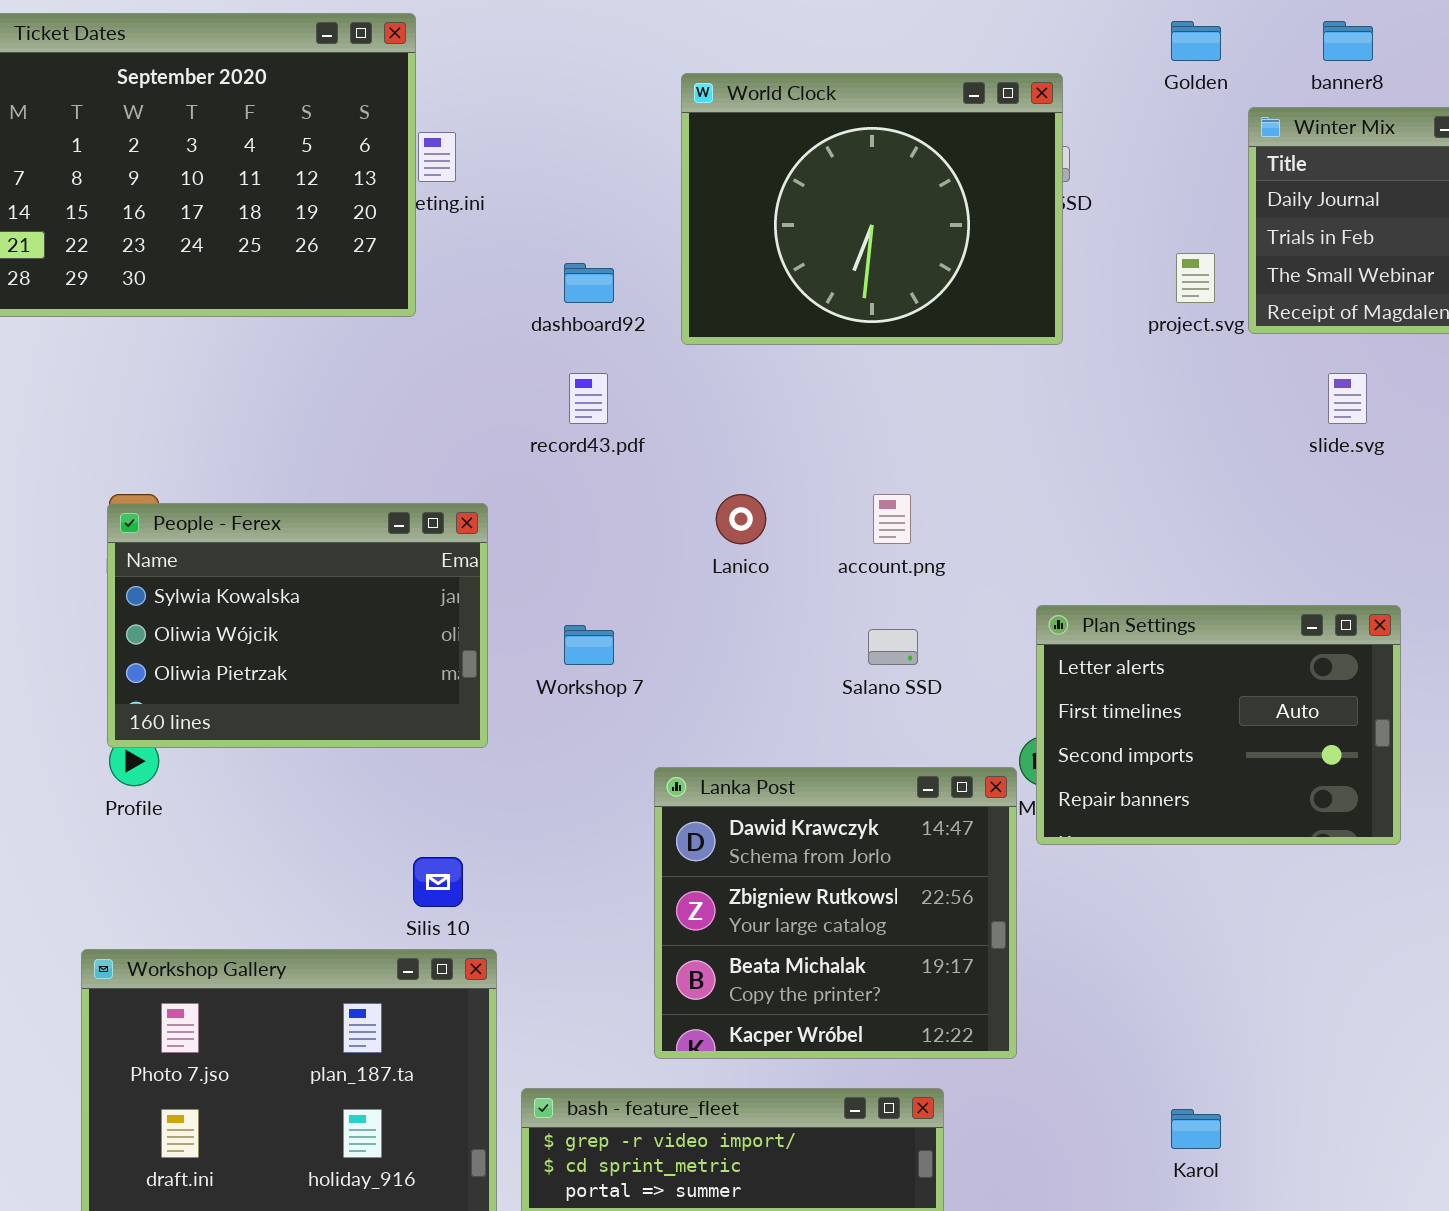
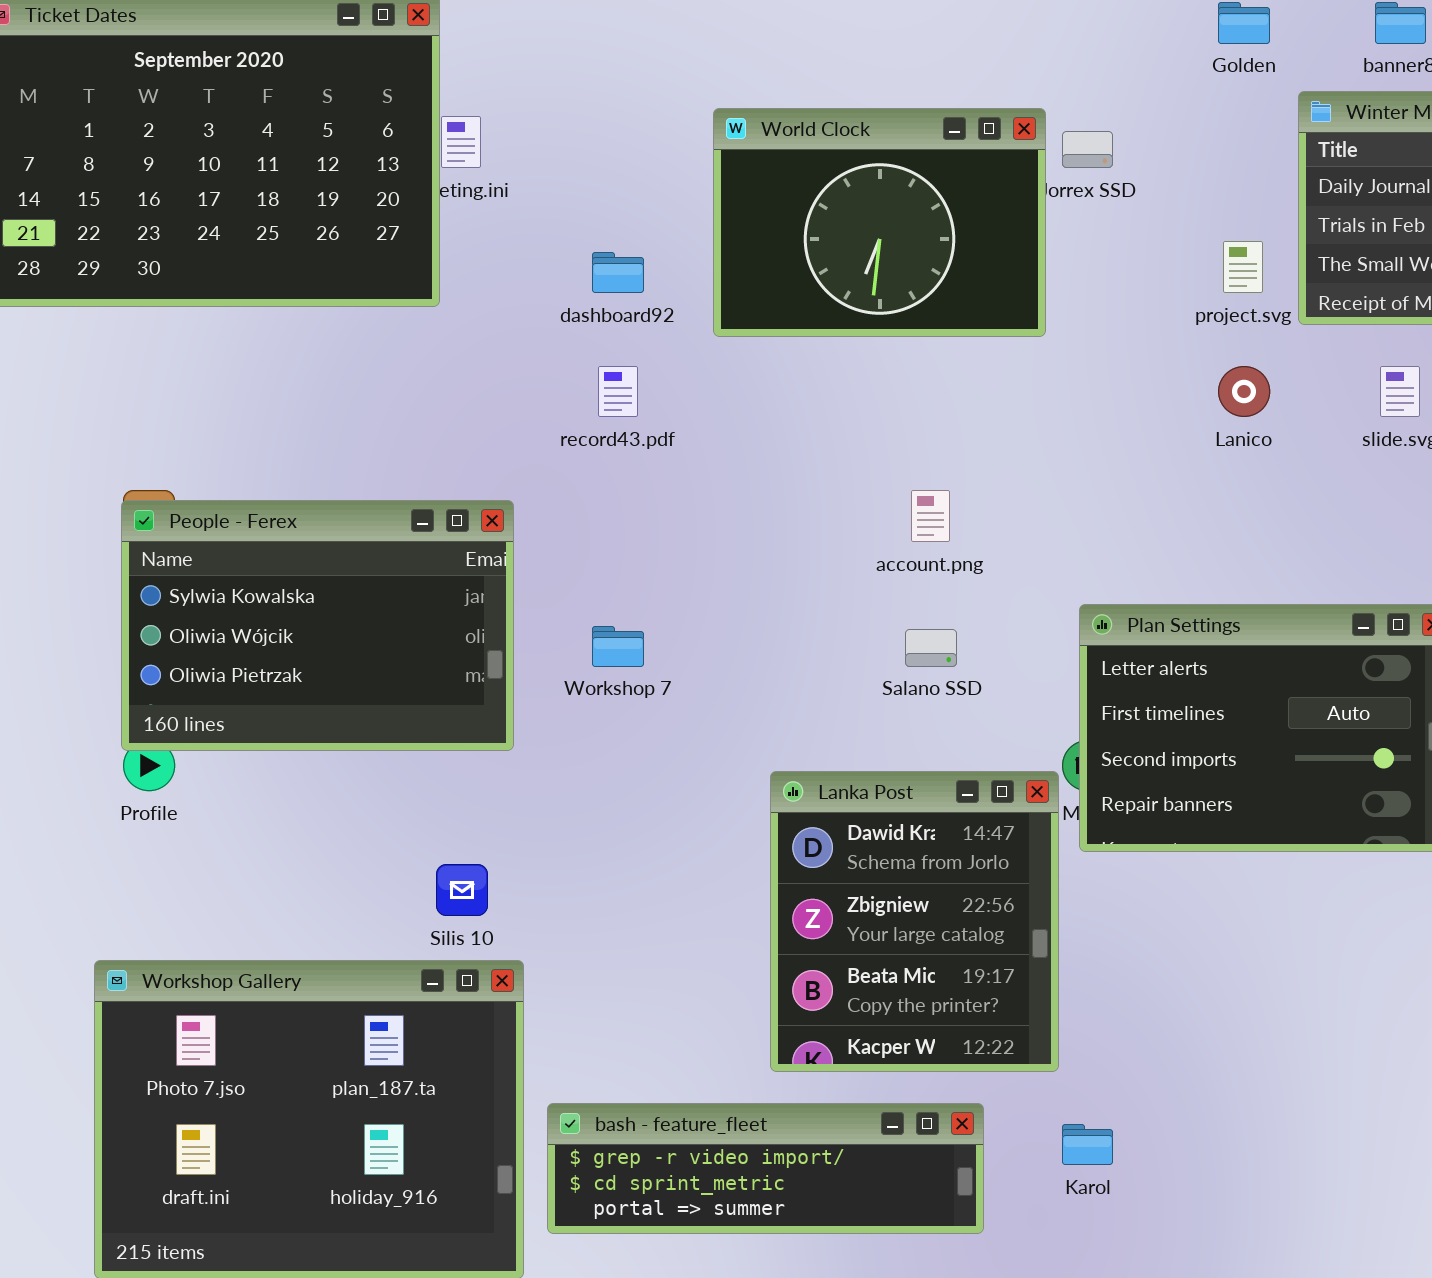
World Clock: [681,73,1063,345] -> [713,108,1046,337], resized
Lanico: [716,494,766,544] -> [1218,366,1270,417], moved
Lanka Post: [654,767,1017,1059] -> [770,771,1059,1072], resized
Karol: [1171,1109,1221,1149] -> [1062,1124,1113,1165], moved

